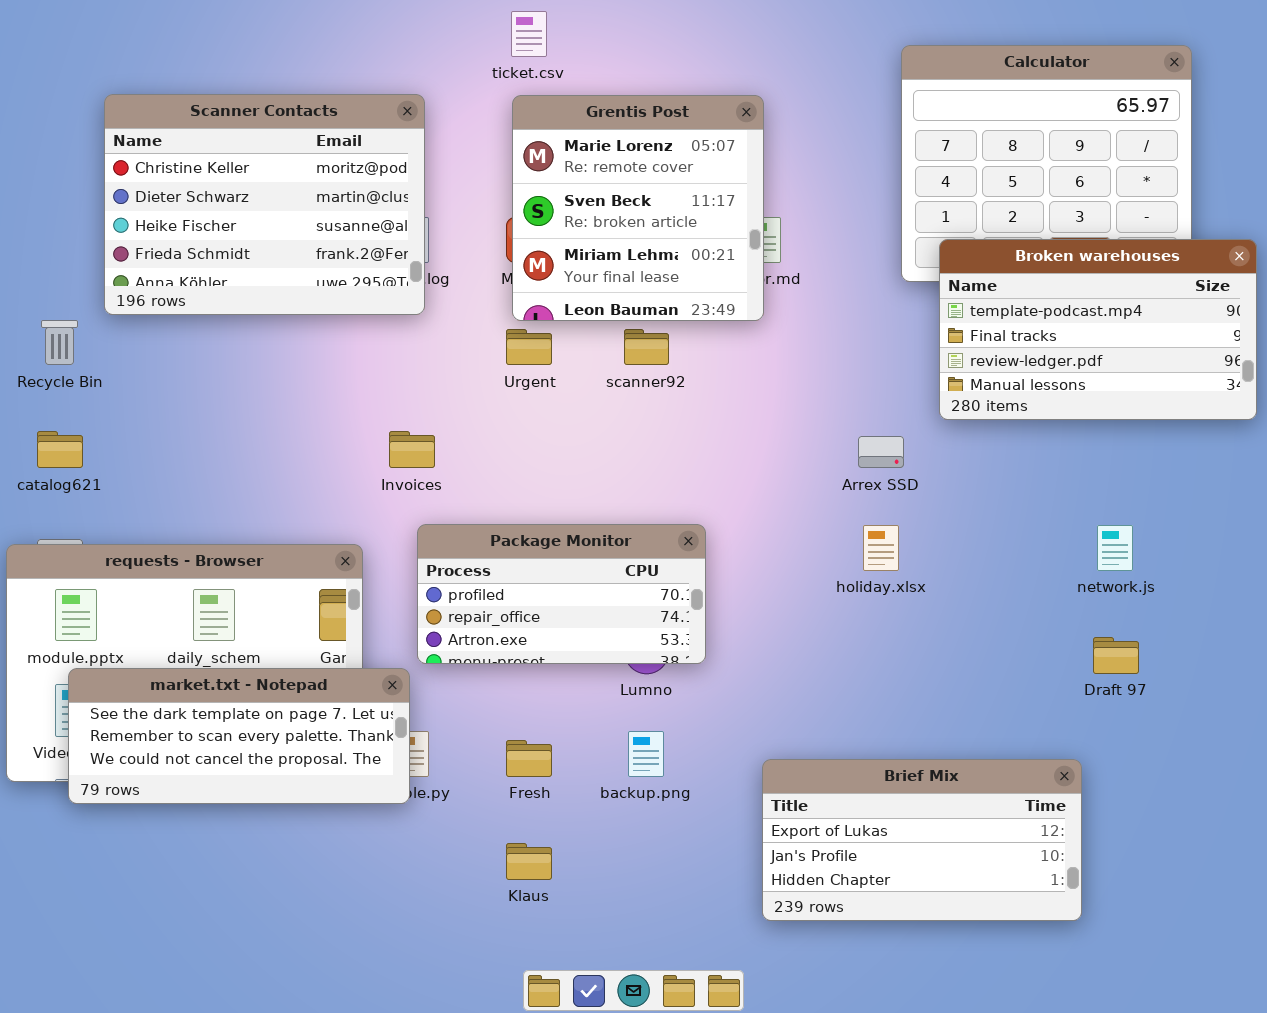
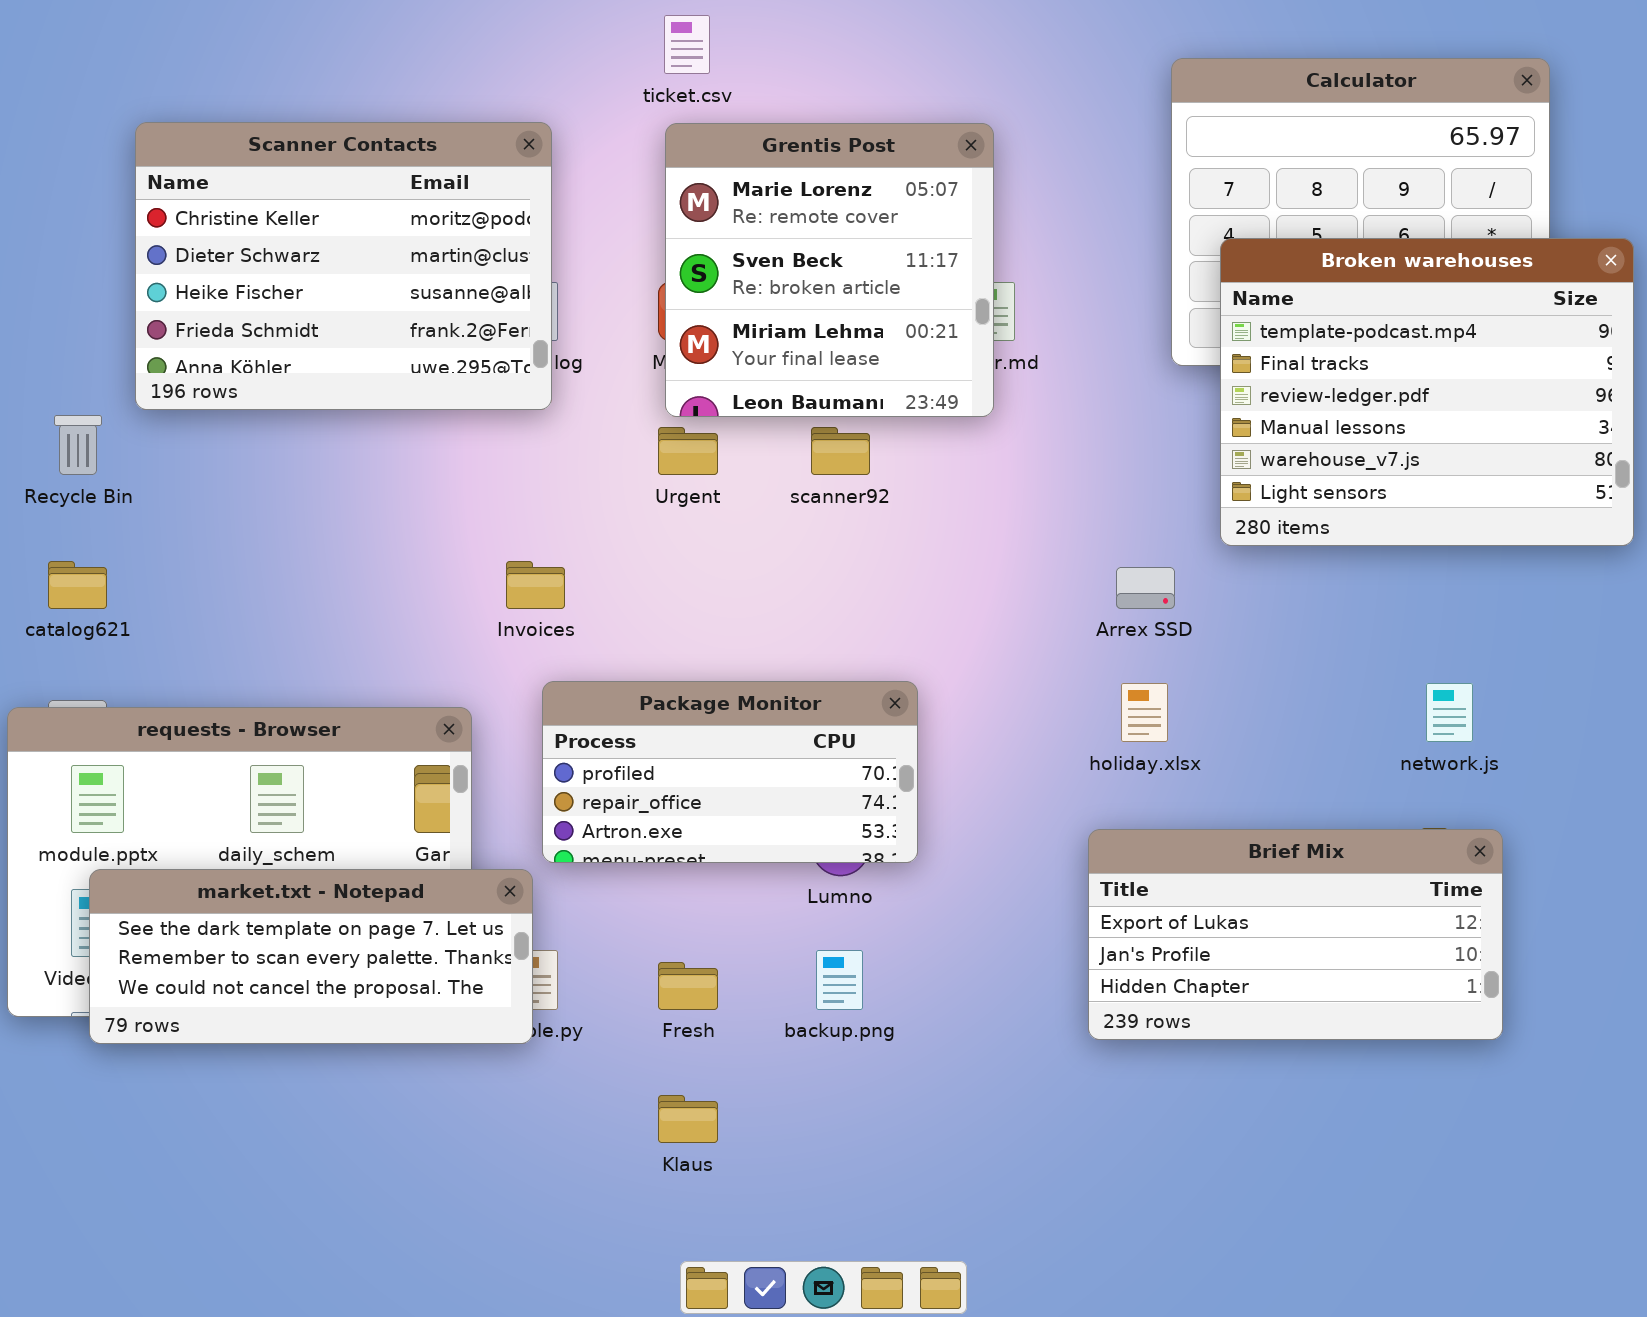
Broken warehouses: [939,239,1257,420] -> [1220,238,1634,546], resized
Brief Mix: [762,759,1082,921] -> [1088,829,1503,1040], moved

